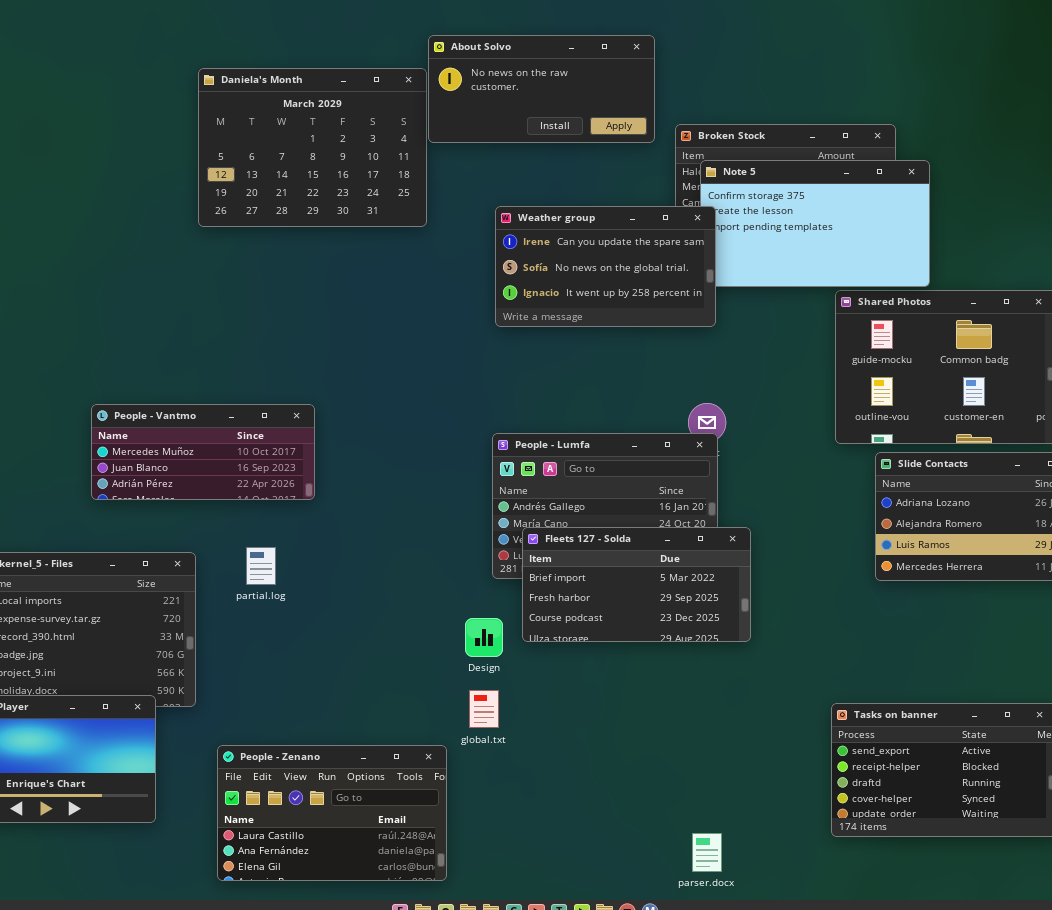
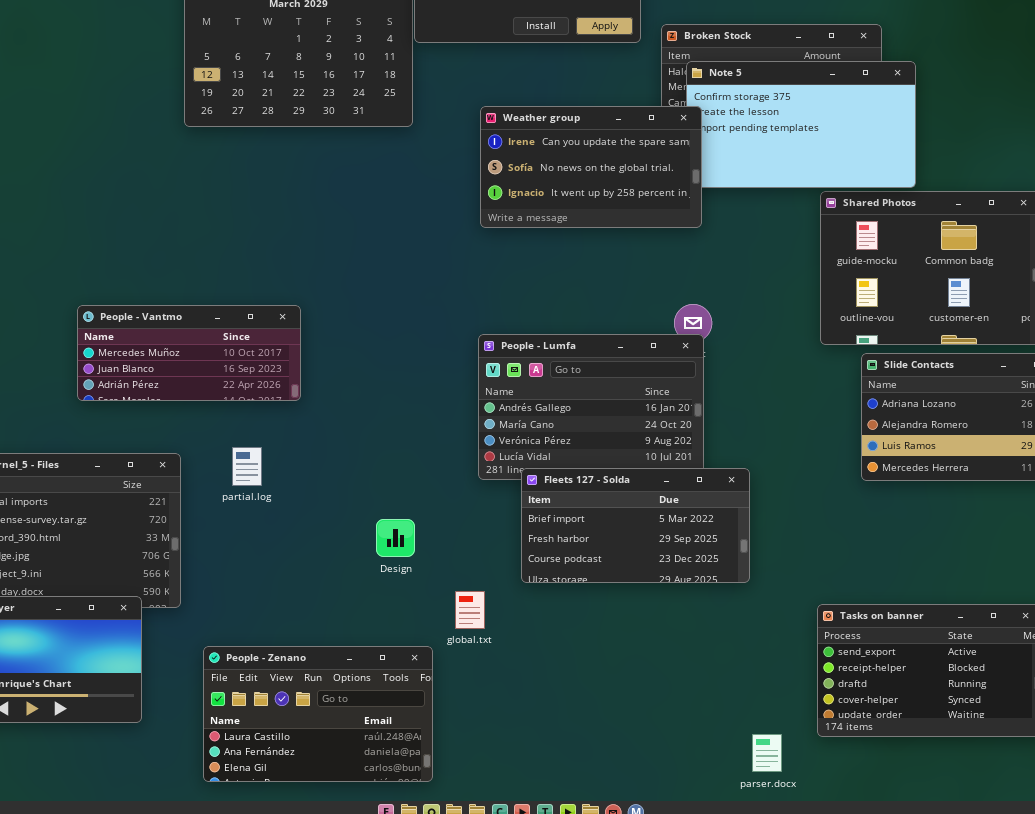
Fleets 127 - Solda: [522,527,751,642] -> [521,468,750,583], moved
Design: [465,618,503,657] -> [376,519,415,557], moved
parser.docx: [692,833,722,872] -> [752,734,782,772], moved

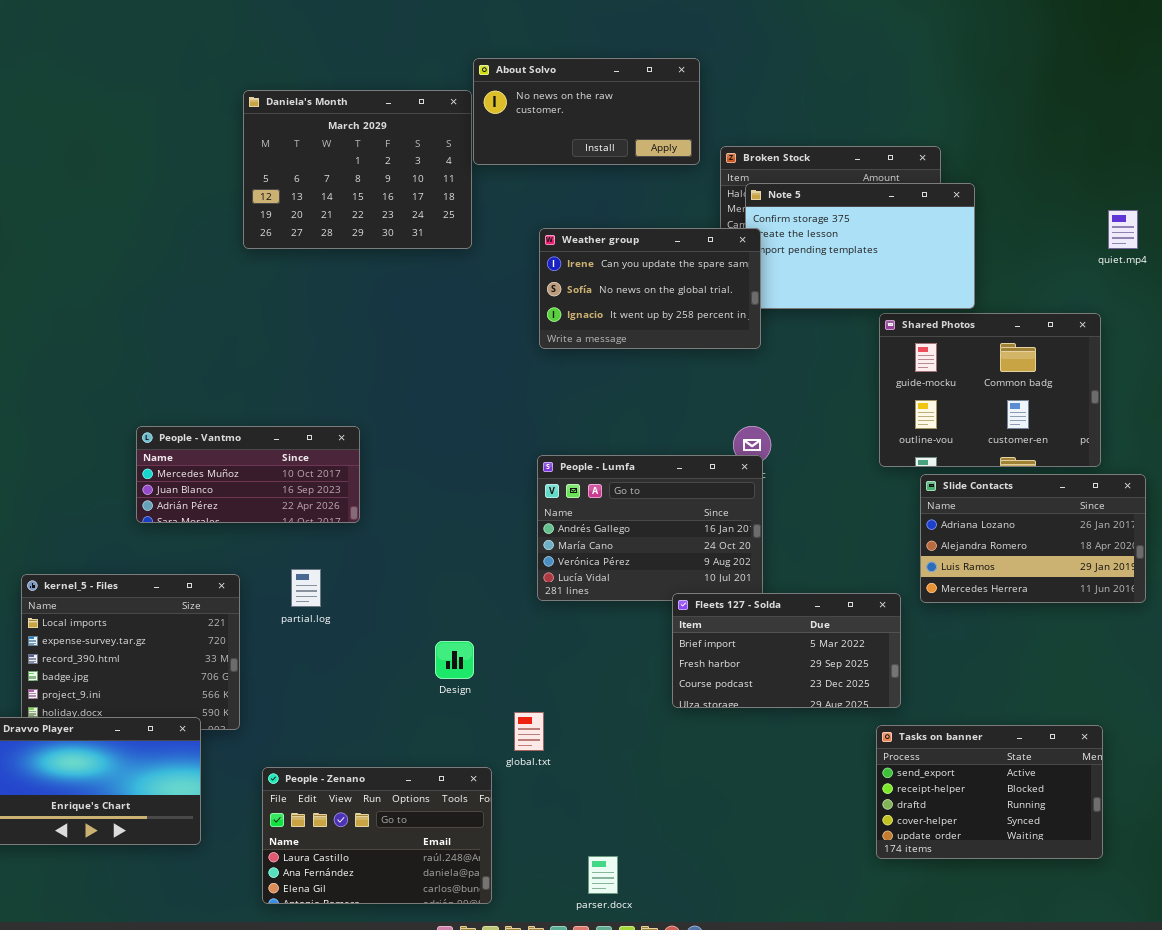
Fleets 127 - Solda: [521,468,750,583] -> [672,593,901,708], moved
parser.docx: [752,734,782,772] -> [588,856,618,894], moved

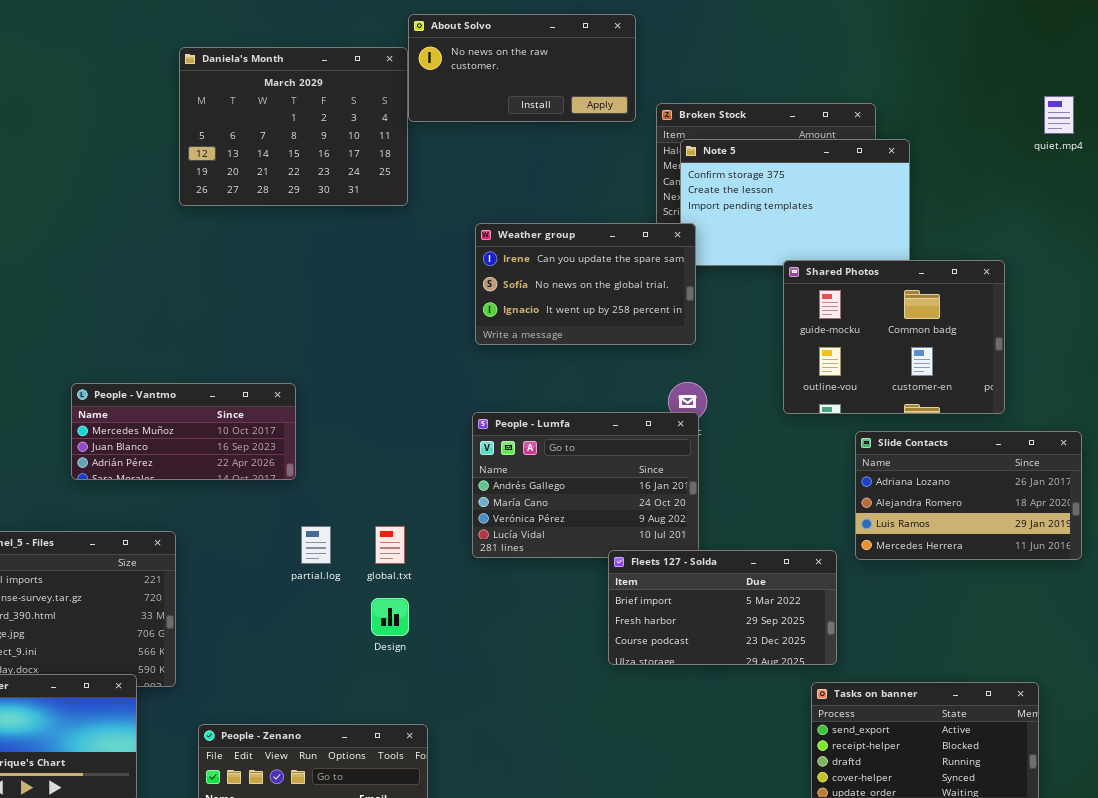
quiet.mp4: [1108,210,1138,249] -> [1044,96,1074,134], moved
Weather group: [539,228,761,349] -> [475,223,696,345], moved
Shared Photos: [879,313,1101,467] -> [783,260,1005,414], moved
partial.log: [291,569,321,607] -> [301,526,331,564], moved
global.txt: [514,712,544,751] -> [375,526,405,564], moved

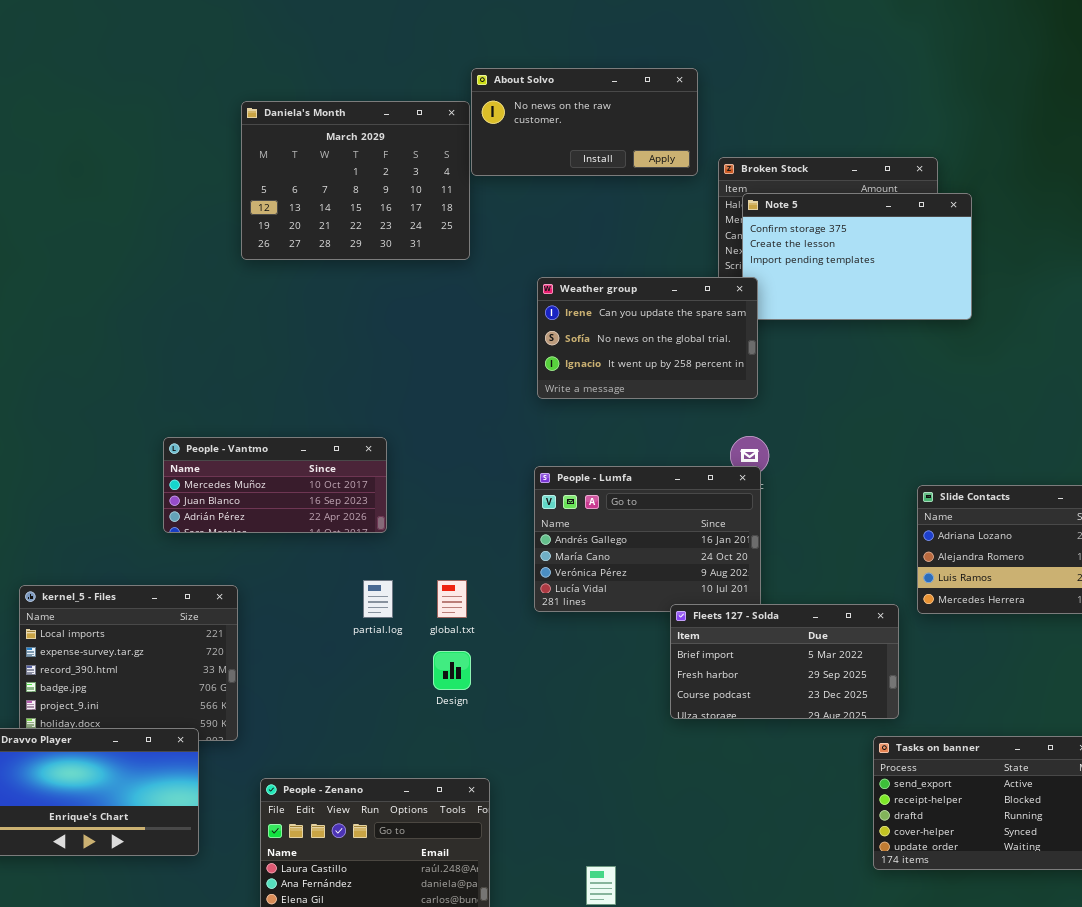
Shared Photos: [783,260,1005,414] -> none, closed
People - Vantmo: [71,383,296,480] -> [163,437,387,533], moved

